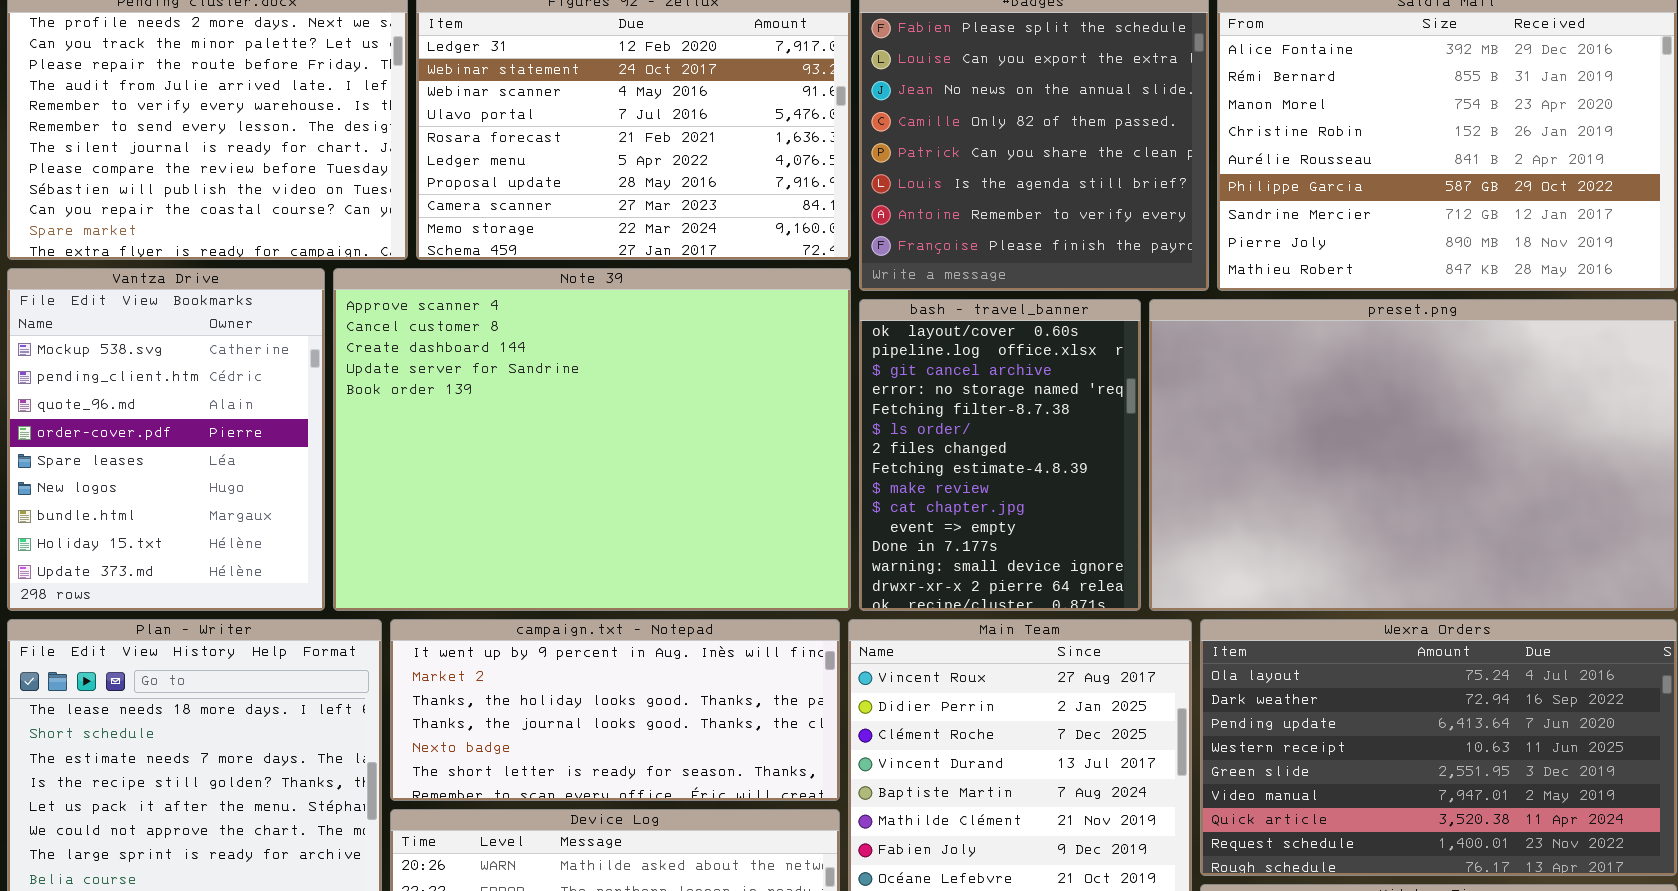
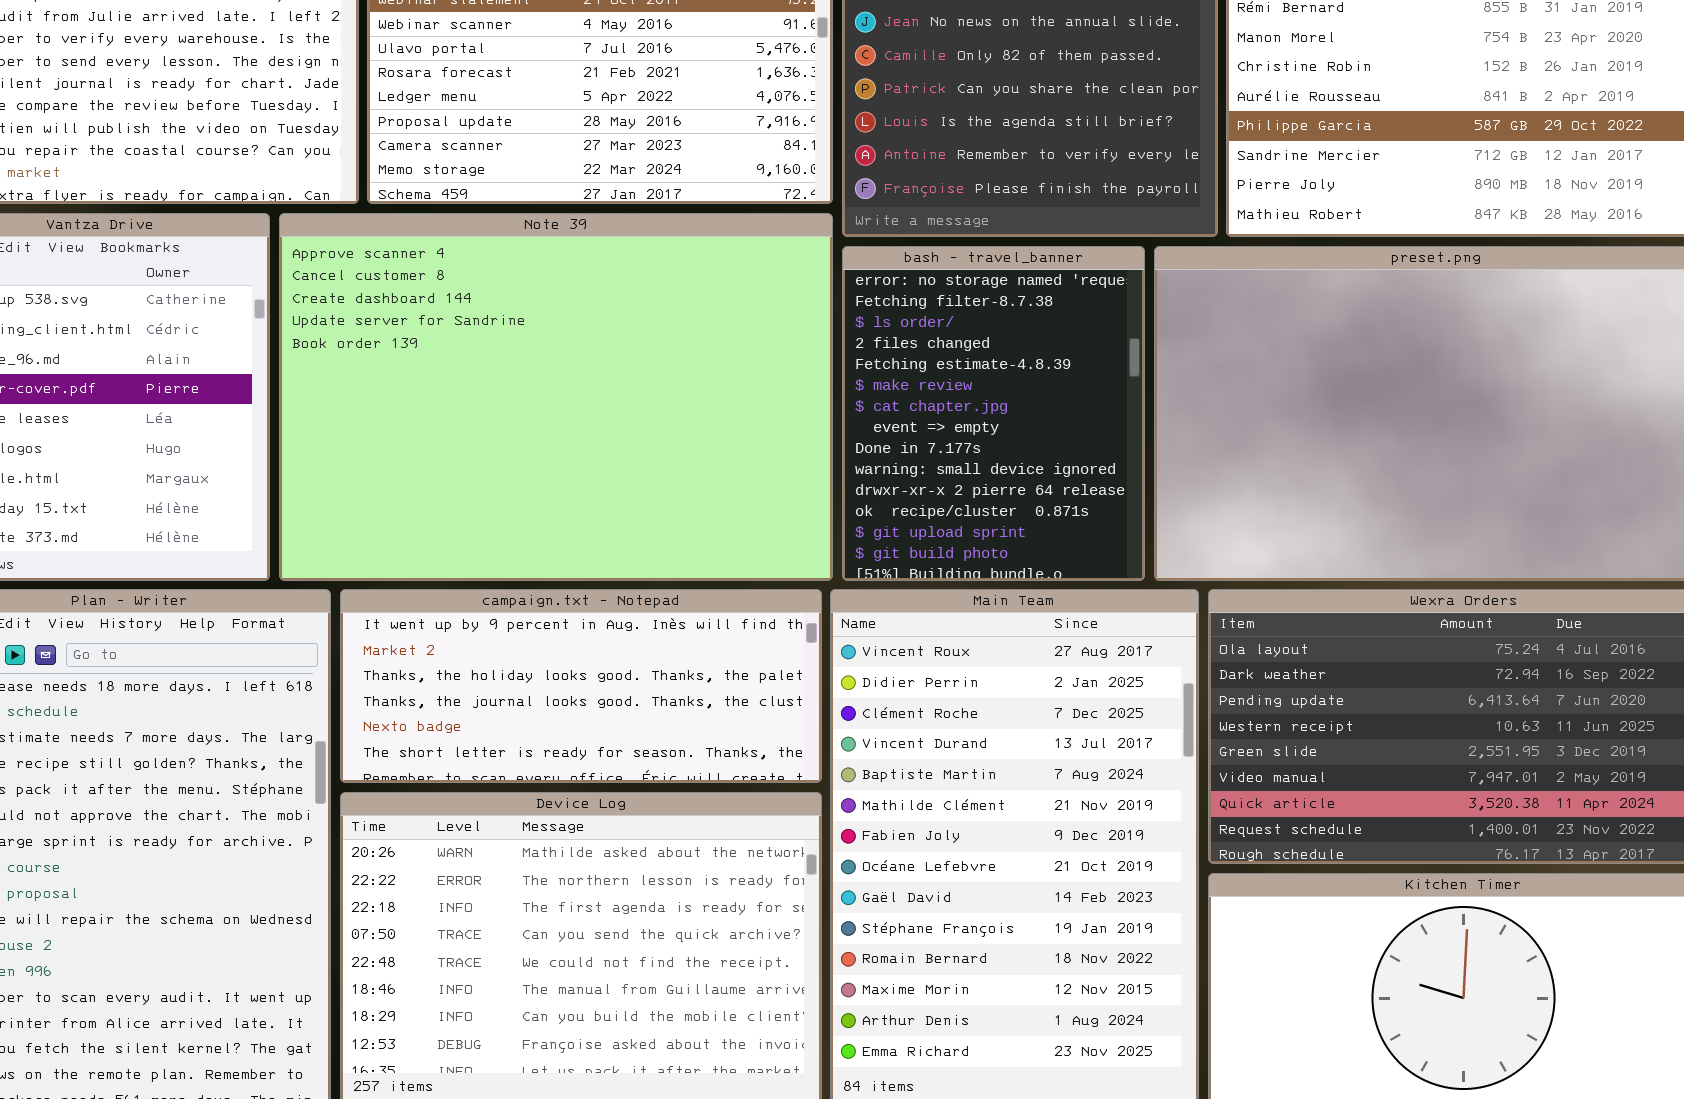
bash - travel_banner: [859,299,1141,611] -> [842,246,1145,581], scrolled down 3 rows

